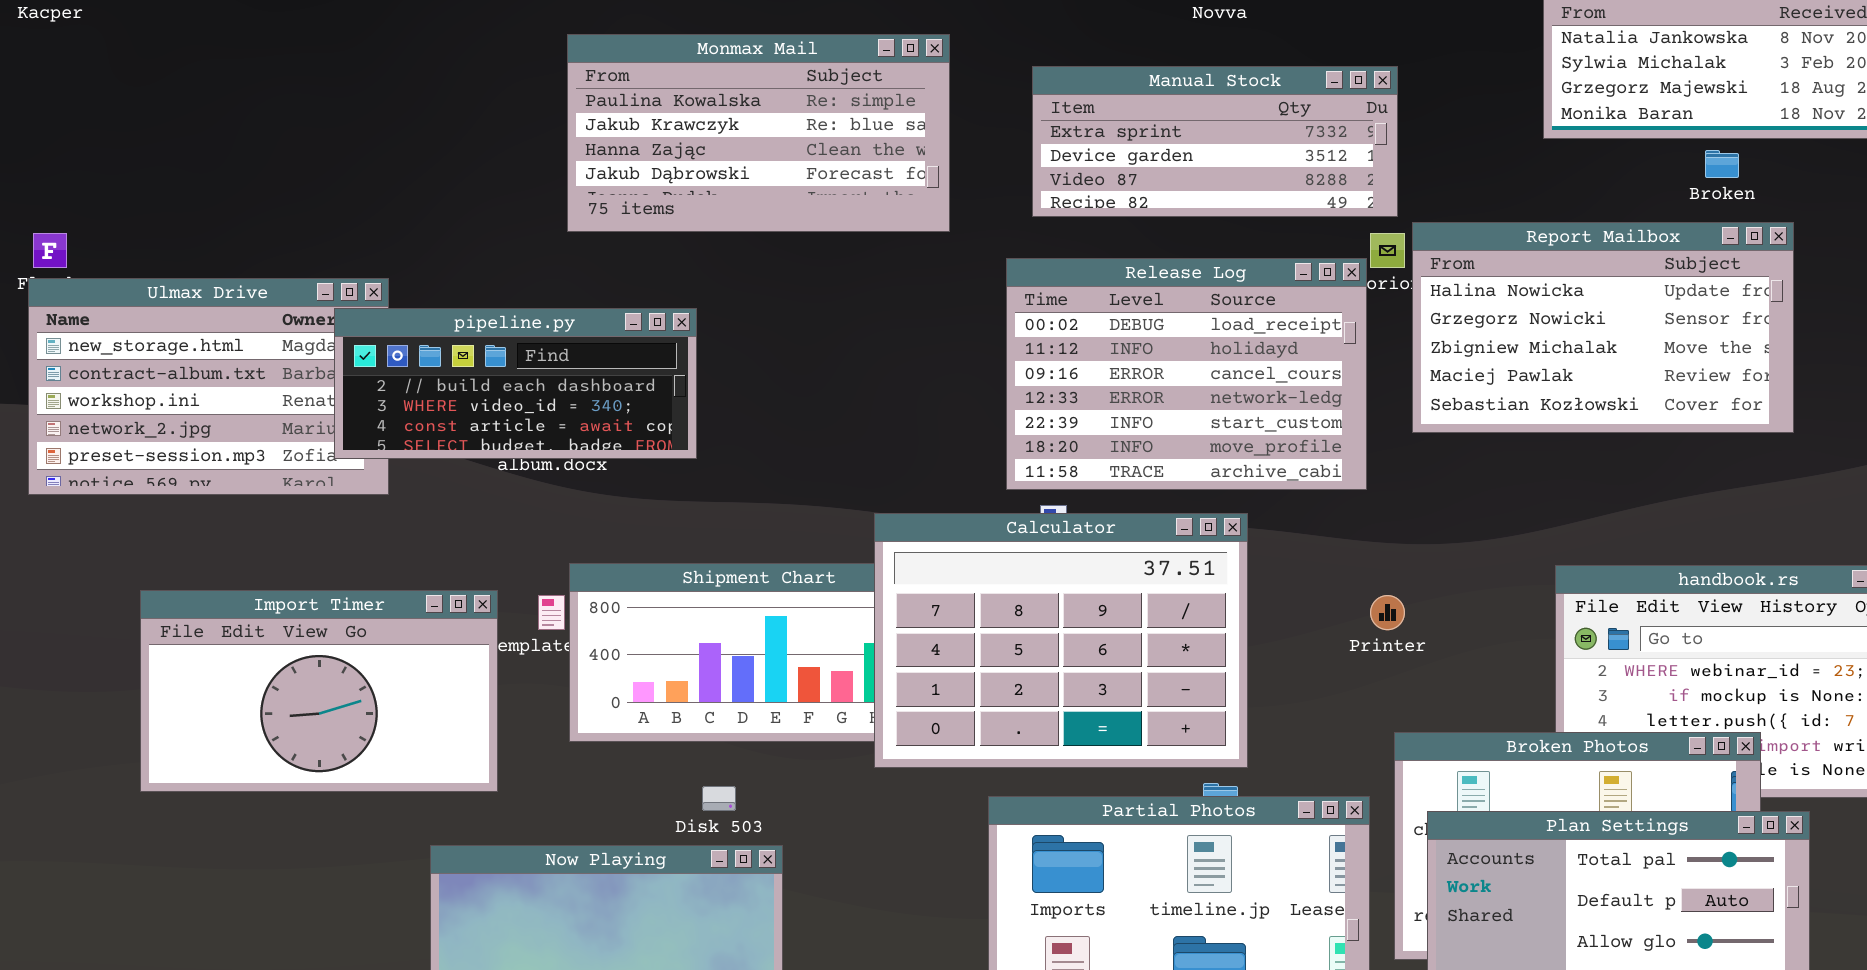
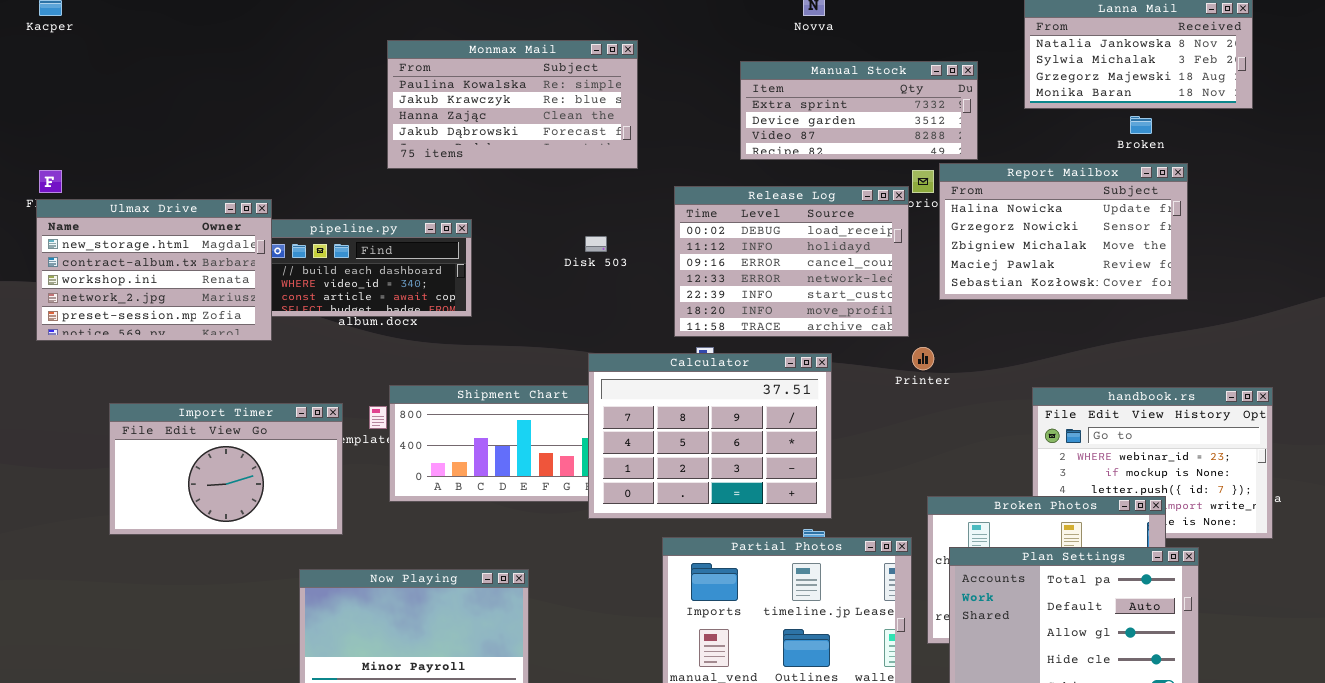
Manual Stock: [1032,66,1398,217] -> [740,61,978,160], moved
Ulmax Drive: [28,278,389,495] -> [36,199,272,341], raised
Printer: [1370,595,1405,630] -> [912,347,934,370], moved
Disk 503: [702,786,736,811] -> [585,236,607,252], moved

